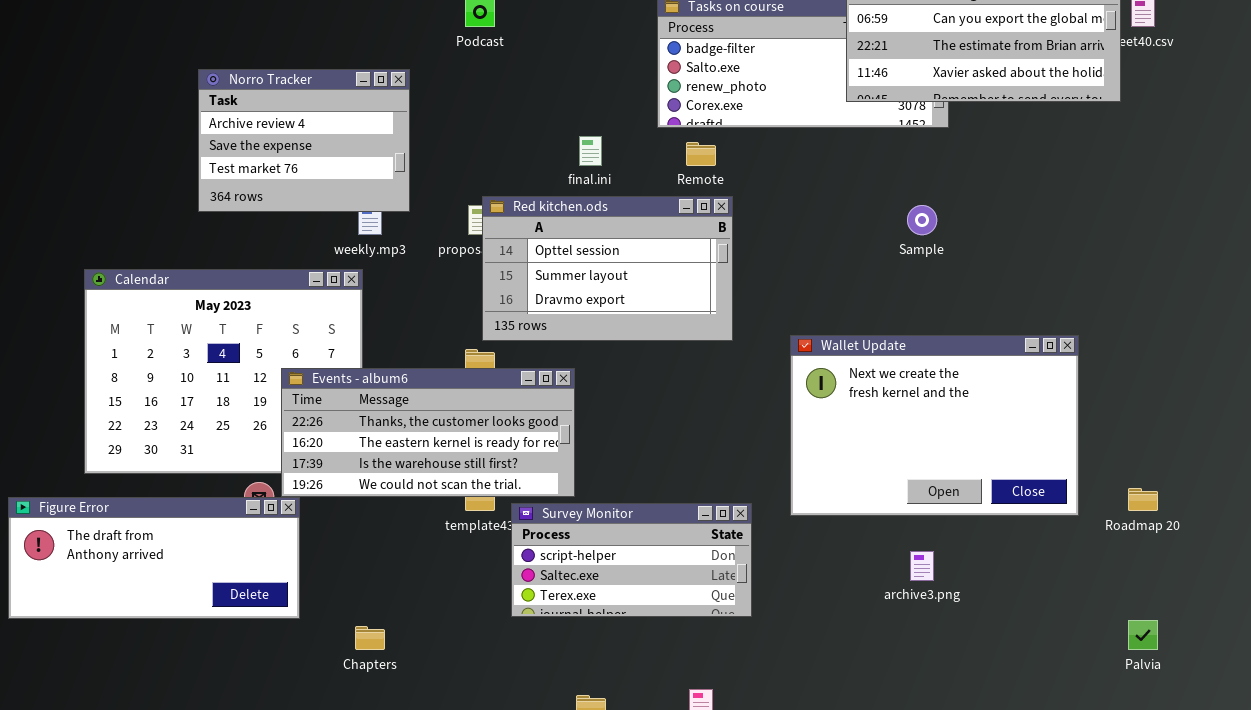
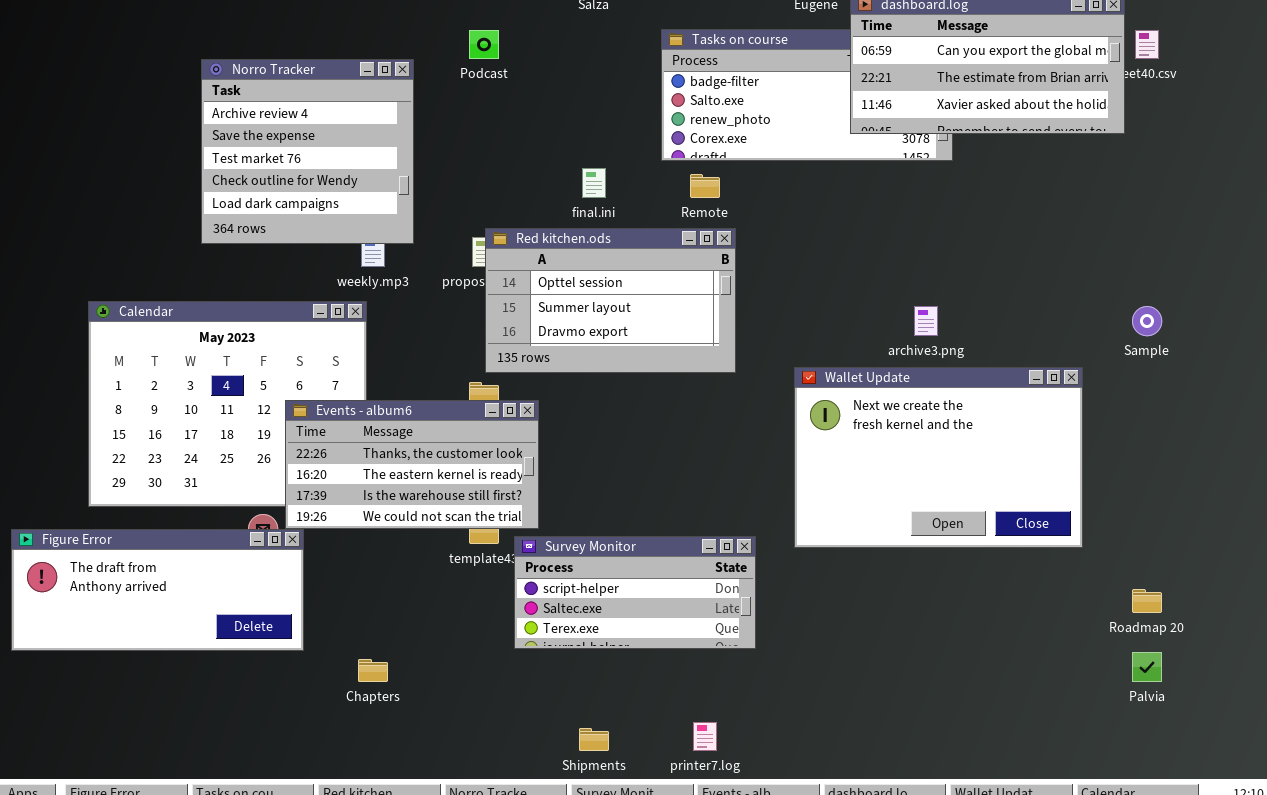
Norro Tracker: [198,69,410,212] -> [201,59,414,244], resized
Sample: [907,205,937,235] -> [1132,306,1162,336], moved
Events - album6: [281,368,575,497] -> [285,400,539,529], resized
Roadmap 20: [1128,488,1158,511] -> [1132,589,1162,613], moved
archive3.png: [910,551,934,581] -> [914,306,938,336], moved

